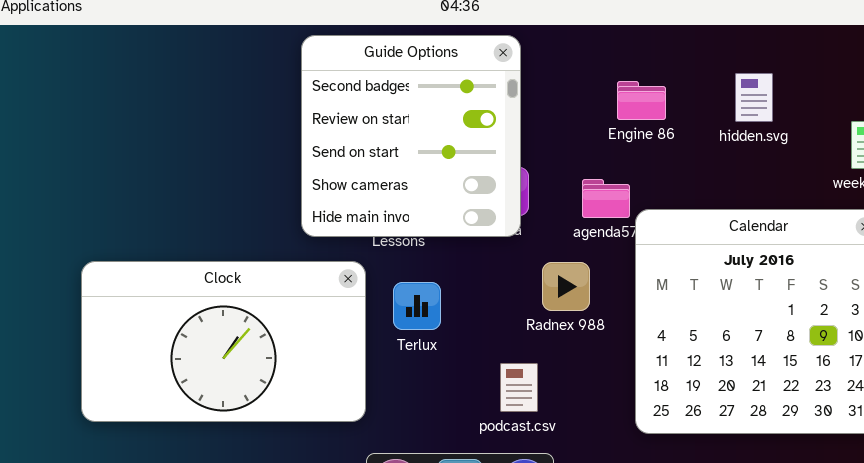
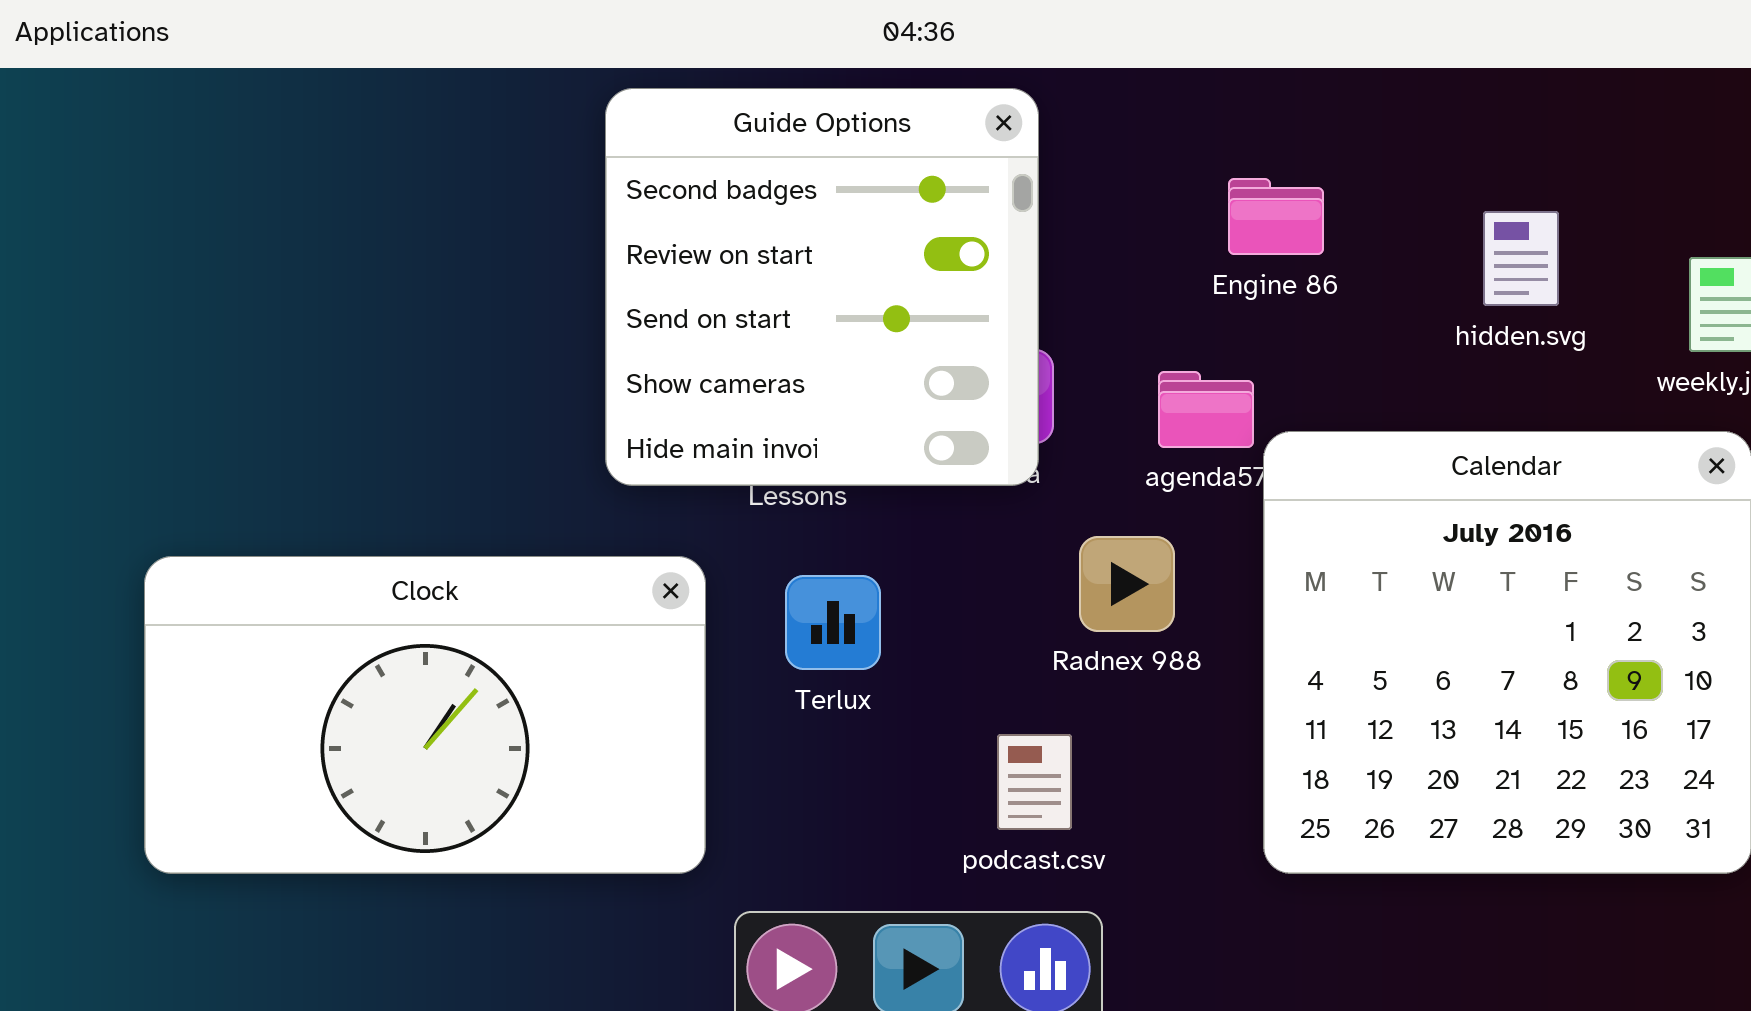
hidden.svg: [735,73,773,122] -> [1483,211,1559,306], moved
Clock: [81,261,366,422] -> [144,556,706,874], moved

